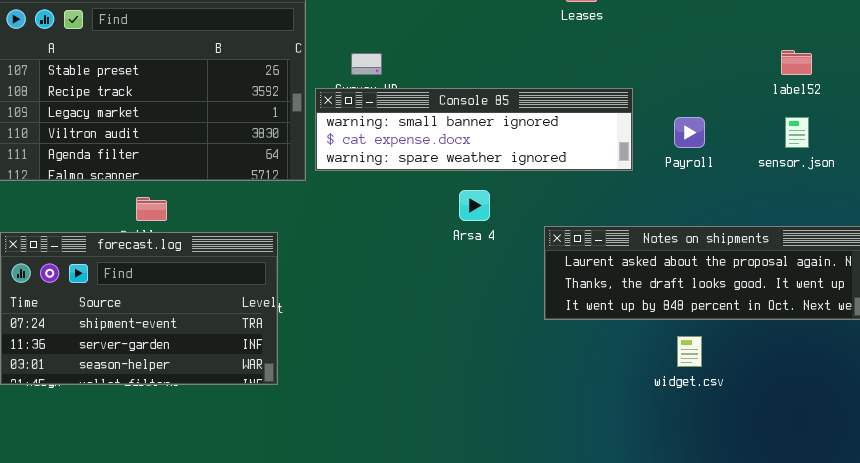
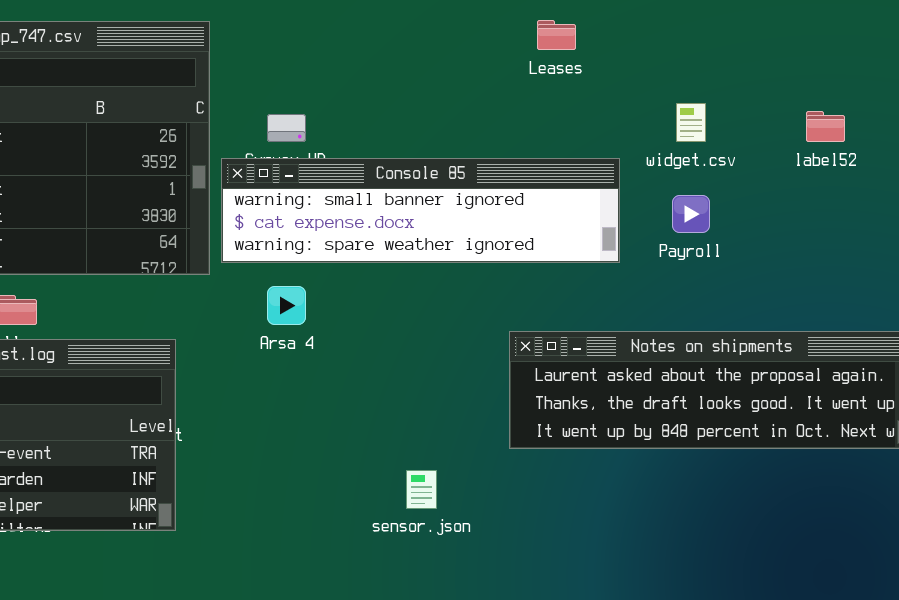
sensor.json: [785,117,809,148] -> [406,470,437,509], moved
Arsa 4: [459,190,490,221] -> [267,286,306,325], moved
widget.csv: [677,336,702,367] -> [676,103,706,142], moved

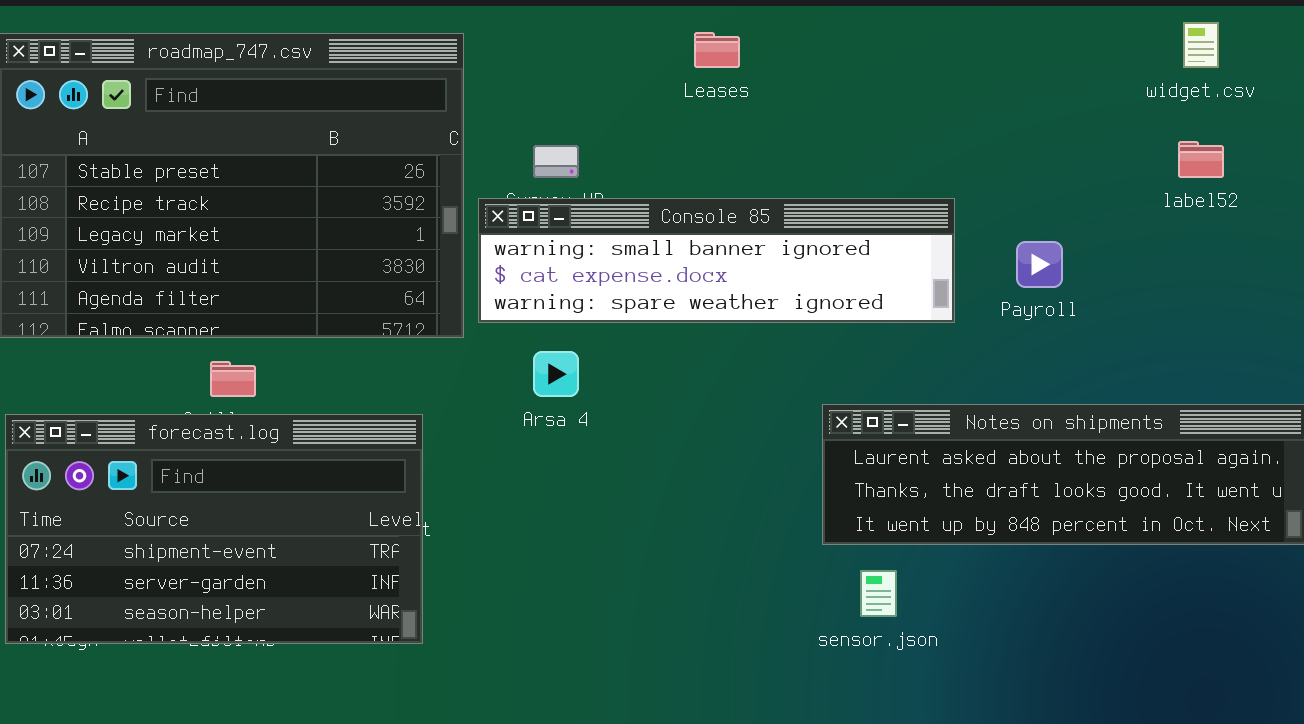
Leases: [537,20,576,50] -> [694,32,740,68], moved
widget.csv: [676,103,706,142] -> [1183,22,1219,68], moved
sensor.json: [406,470,437,509] -> [860,570,897,617], moved

